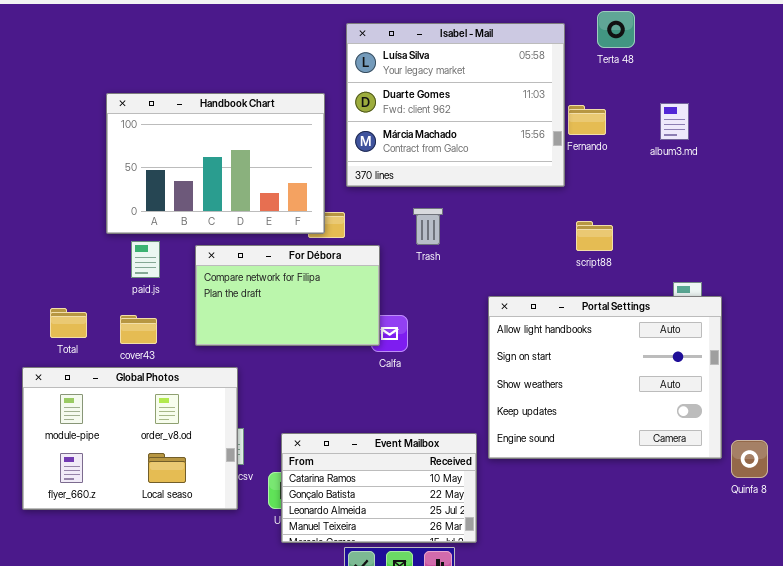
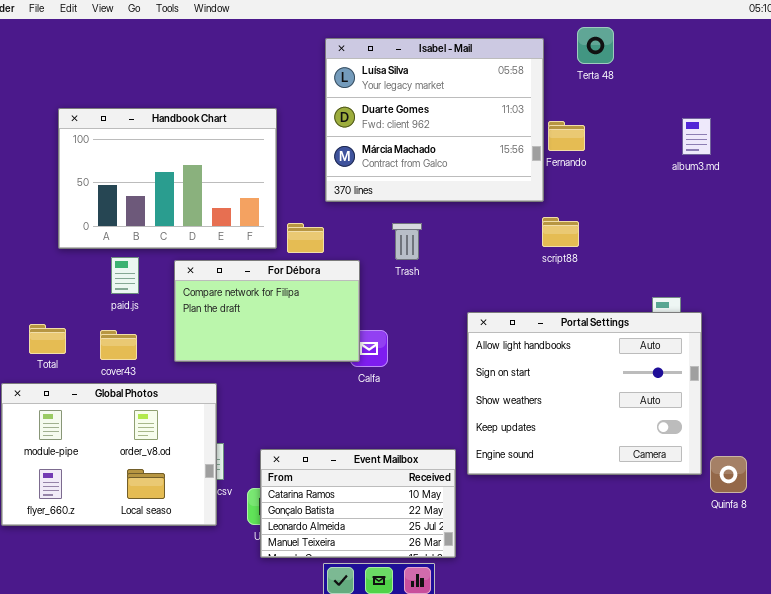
Handbook Chart: [106,93,325,234] -> [58,108,277,249], moved
album3.md: [660,103,689,140] -> [682,118,711,155], moved
script88: [576,221,613,251] -> [542,217,579,247], moved

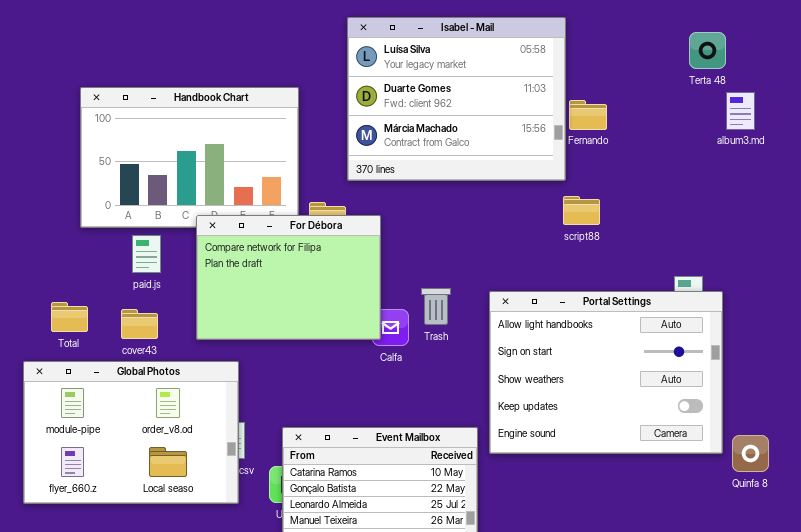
Terta 48: [577,27,614,64] -> [689,32,726,69], moved
album3.md: [682,118,711,155] -> [726,92,755,130], moved
Trash: [392,223,422,260] -> [421,288,451,325], moved
For Débora: [174,260,360,362] -> [196,215,381,340], resized

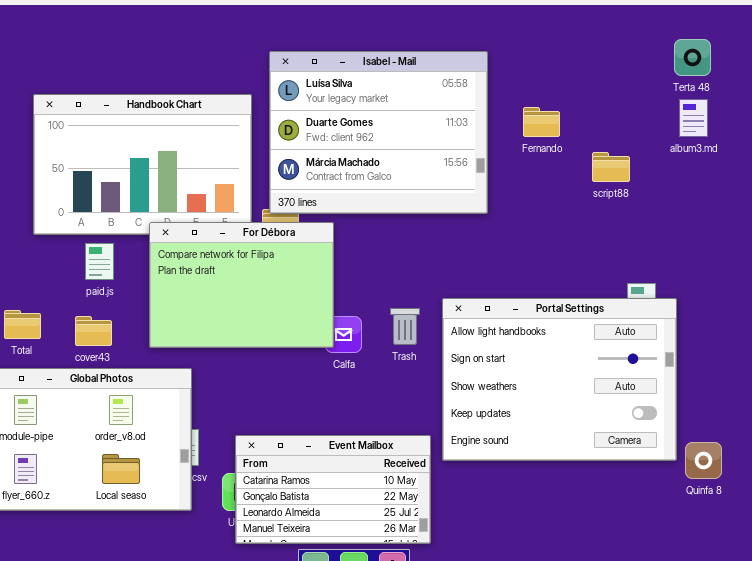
Isabel - Mail: [347,17,566,181] -> [269,51,488,214], moved
Terta 48: [689,32,726,69] -> [674,39,711,76], moved
script88: [563,196,600,225] -> [592,152,630,182], moved
Trash: [421,288,451,325] -> [390,308,420,345], moved

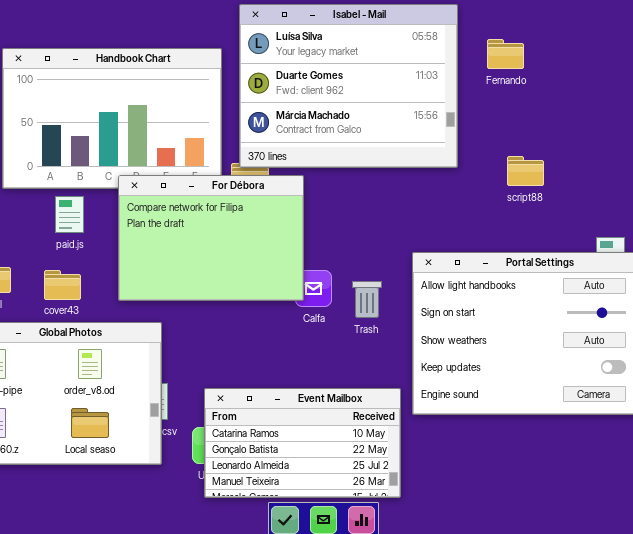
Fernando: [523,107,560,137] -> [487,39,524,69], moved
script88: [592,152,630,182] -> [507,156,544,186], moved
Trash: [390,308,420,345] -> [352,281,382,318], moved

